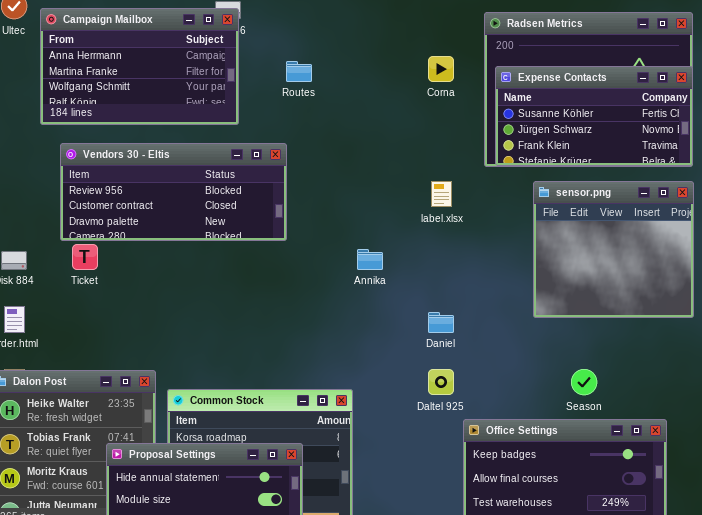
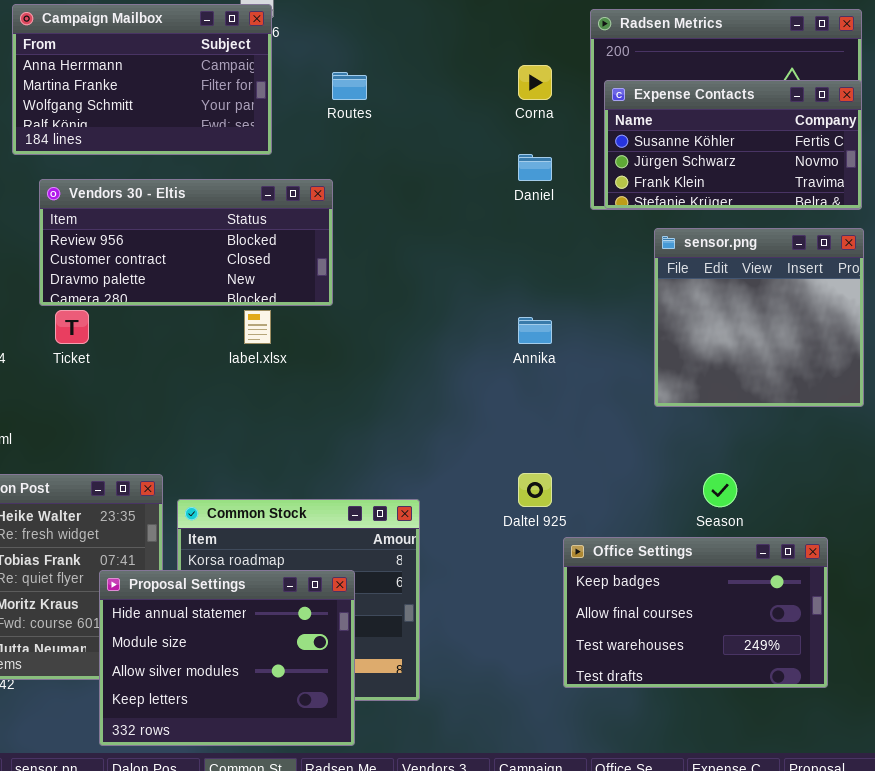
label.xlsx: [431,181,452,207] -> [244,310,271,344], moved
Annika: [357,249,383,270] -> [518,317,552,344], moved
Daniel: [428,312,454,333] -> [518,154,552,181], moved

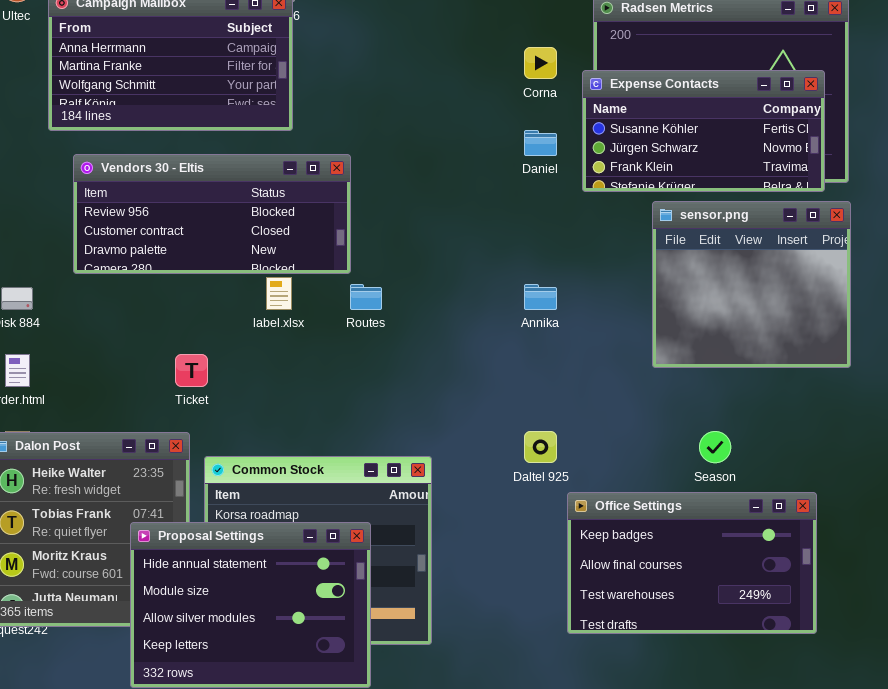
Routes: [332,72,367,100] -> [350,284,382,310], moved
Expense Contacts: [604,80,862,209] -> [582,70,825,192], moved
Ticket: [55,310,89,344] -> [175,354,208,387], moved

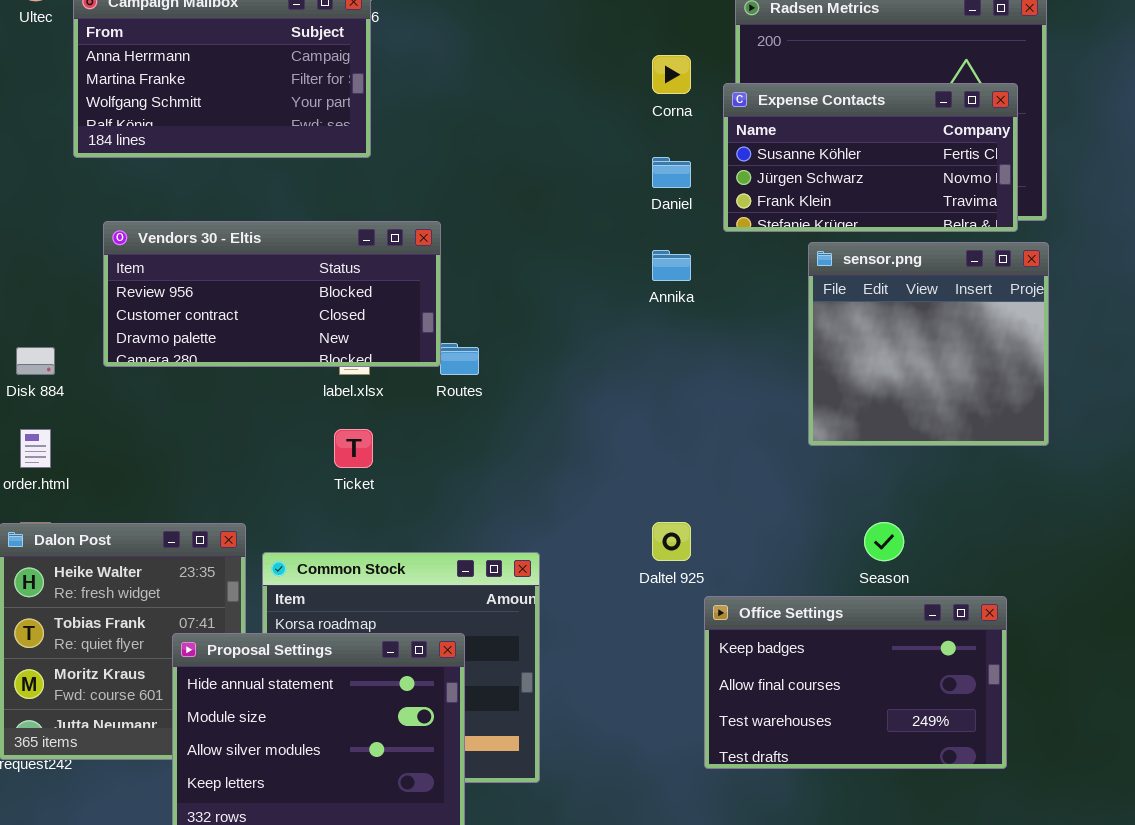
Vendors 30 - Eltis: [73,154,351,274] -> [103,221,441,367], moved
Annika: [524,284,557,310] -> [652,250,691,281], moved
Ticket: [175,354,208,387] -> [334,429,373,468], moved

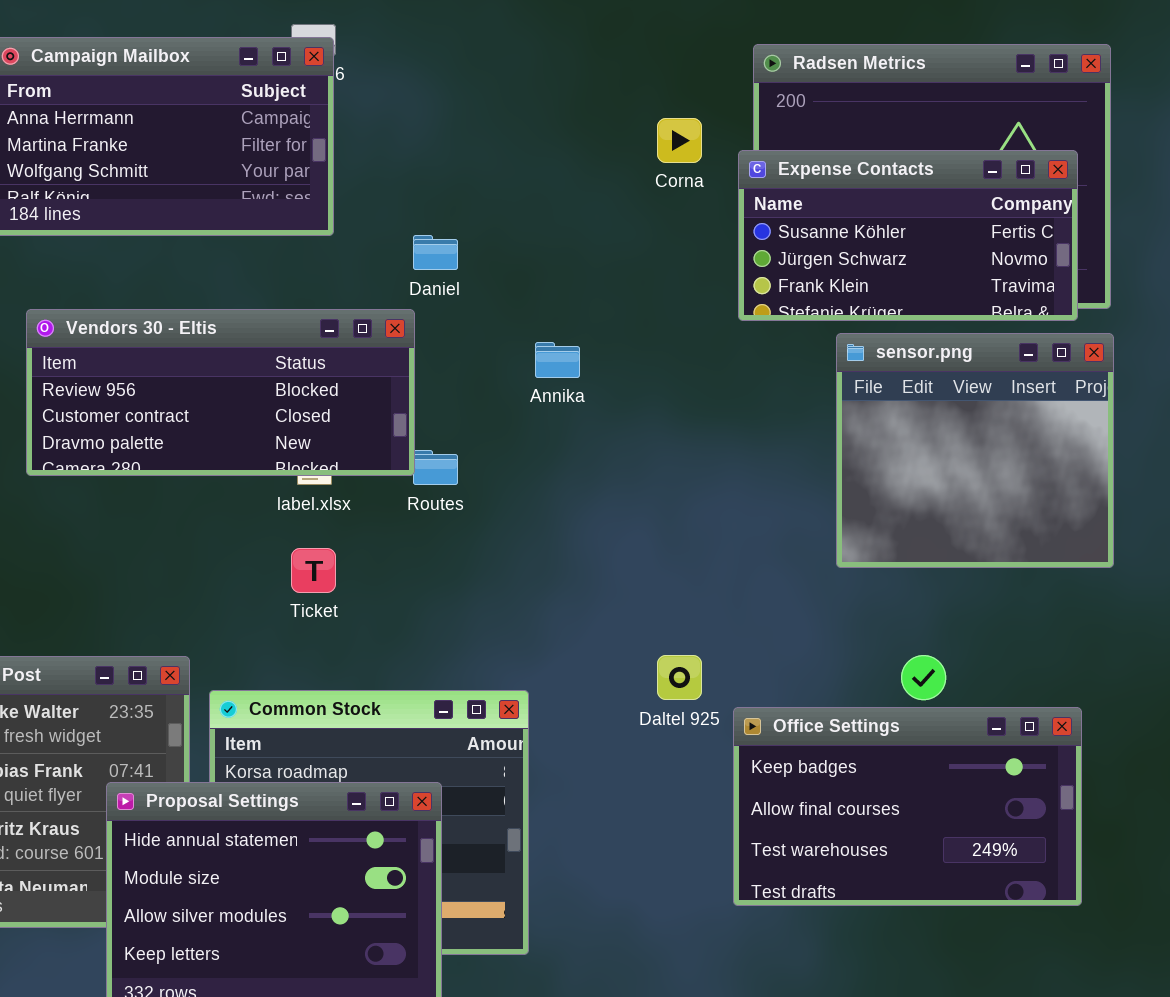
Daniel: [652,157,691,188] -> [413,235,458,270], moved
Annika: [652,250,691,281] -> [535,342,580,378], moved
Office Settings: [704,596,1007,769] -> [733,707,1082,906], moved

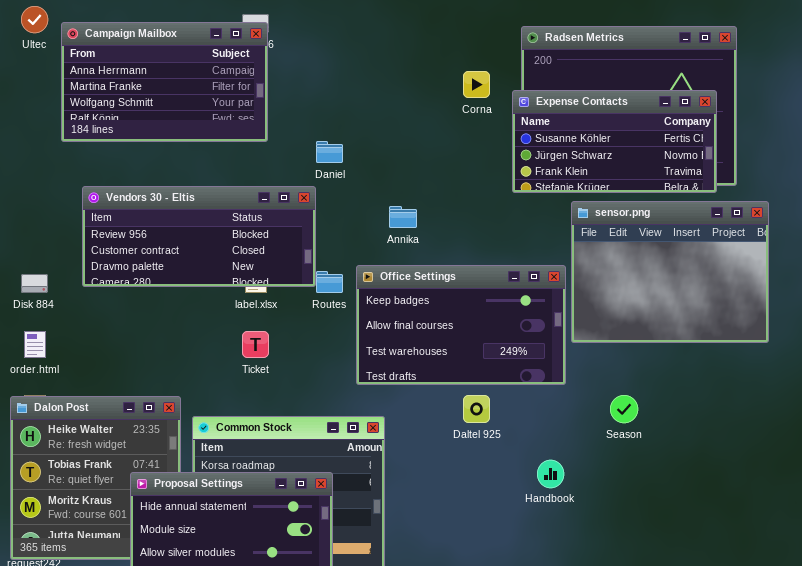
sensor.png: [836,333,1114,568] -> [571,201,769,343], resized
Office Settings: [733,707,1082,906] -> [356,265,566,385], moved

